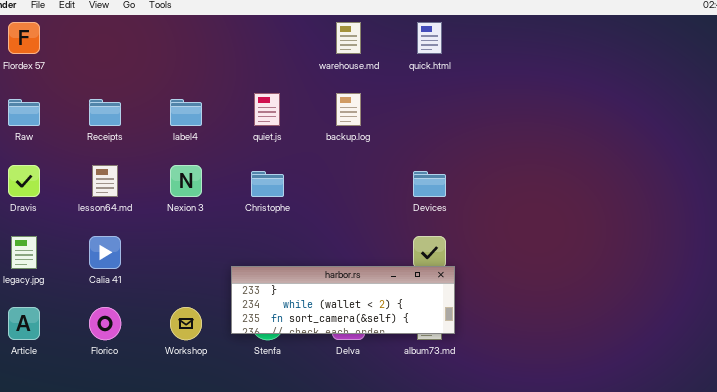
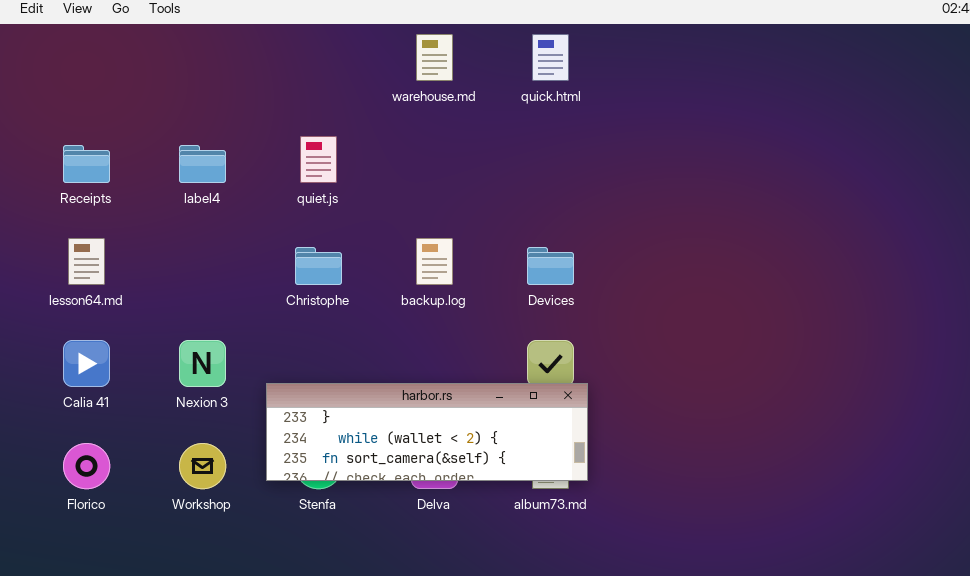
backup.log: [336,93,361,126] -> [416,238,453,285], moved
Nexion 3: [170,165,202,197] -> [179,340,226,387], moved

